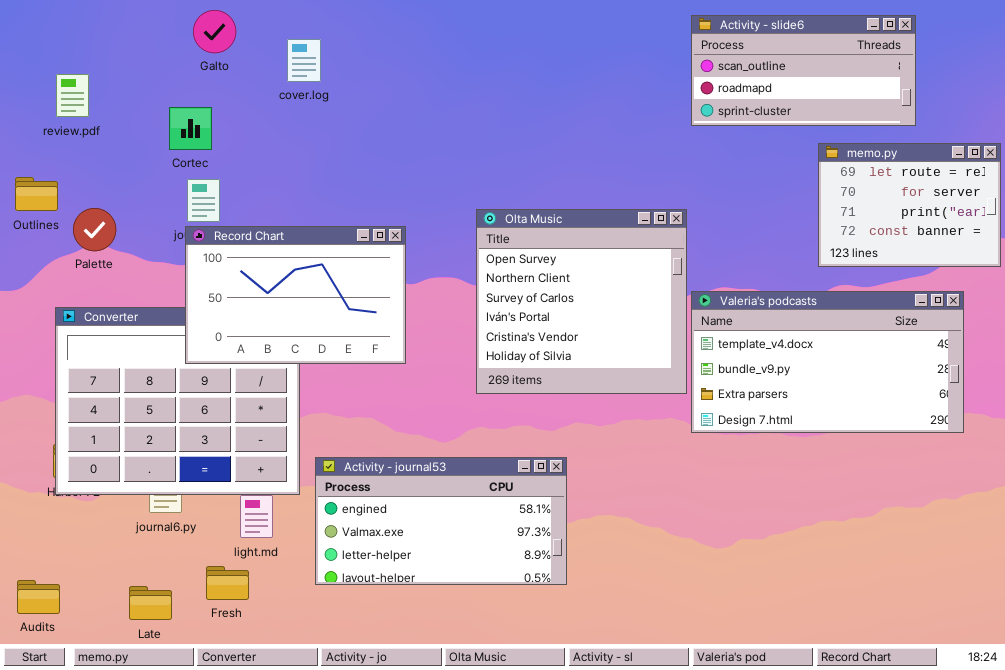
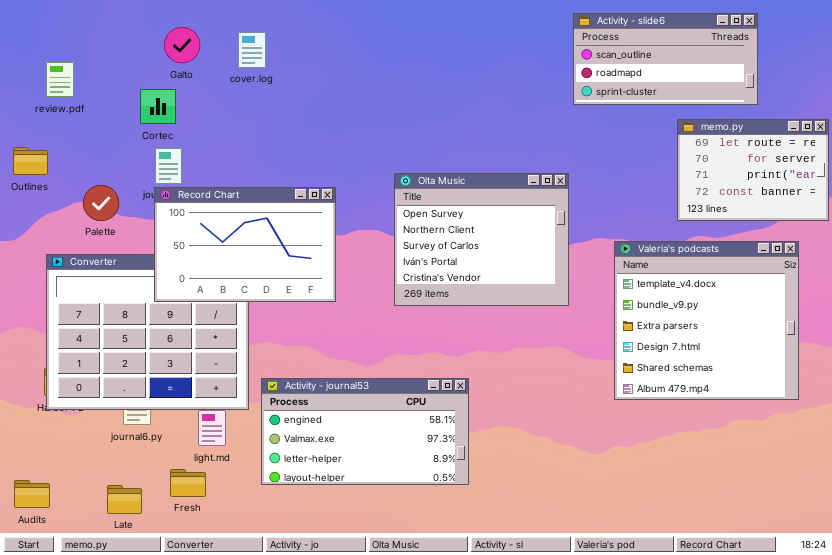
Galto: [193,10,236,53] -> [164,27,200,63], moved
Palette: [73,208,116,251] -> [83,185,119,221], moved
Olta Music: [476,209,687,394] -> [394,173,569,306], resized
Valeria's podcasts: [691,291,964,433] -> [614,241,799,400], resized

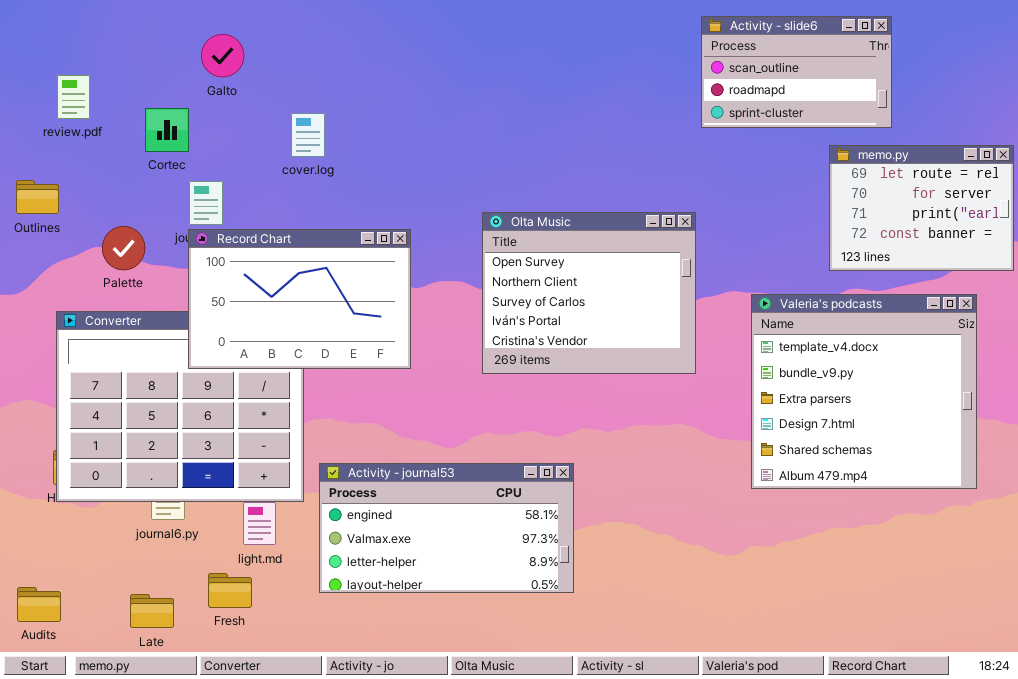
Activity - slide6: [573,13,758,105] -> [701,16,892,128], resized
cover.log: [238,32,266,68] -> [291,113,325,157], moved
Cortec: [140,89,176,124] -> [145,108,189,152], moved

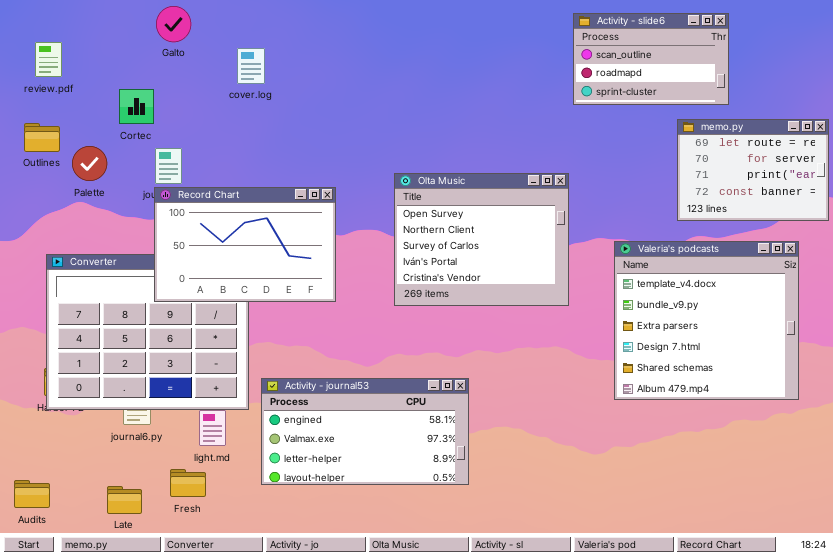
Galto: [201,34,244,77] -> [156,6,191,42], moved
review.pdf: [57,75,90,119] -> [35,42,62,77], moved
cover.log: [291,113,325,157] -> [237,48,265,84], moved
Outlines: [16,180,59,214] -> [24,123,60,152], moved
Palette: [102,226,145,270] -> [72,146,107,181], moved

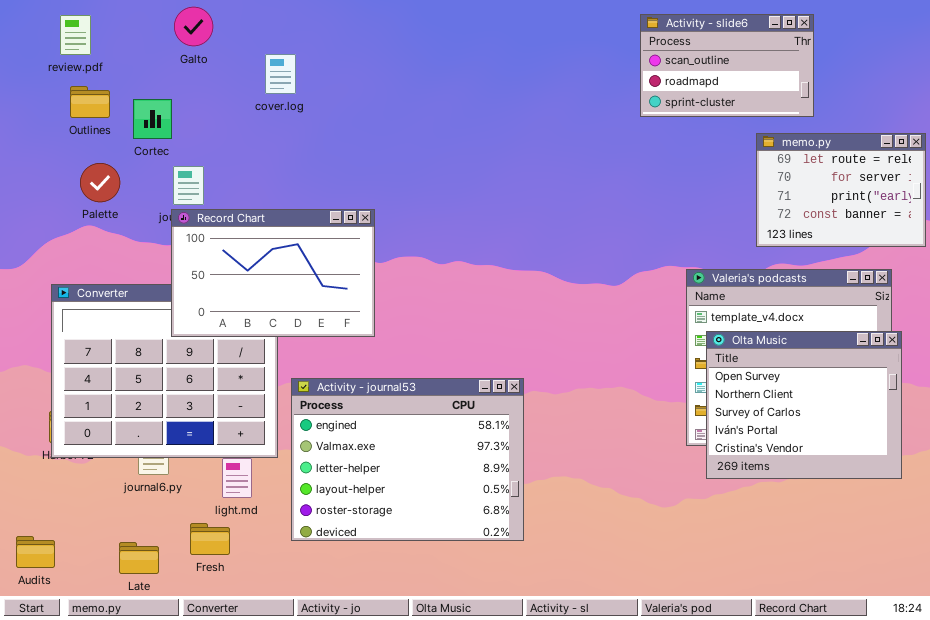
review.pdf: [35,42,62,77] -> [60,15,91,55], moved
Outlines: [24,123,60,152] -> [70,86,110,118], moved
Olta Music: [394,173,569,306] -> [706,331,902,479], moved
Activity - journal53: [261,378,469,485] -> [291,378,524,541], resized

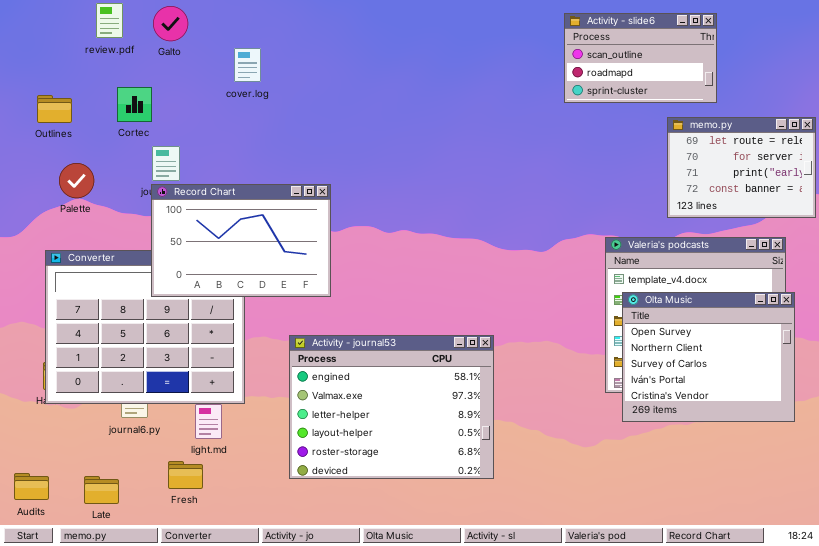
review.pdf: [60,15,91,55] -> [96,3,123,38], moved
Outlines: [70,86,110,118] -> [37,95,72,123], moved
Palette: [80,163,120,202] -> [59,163,94,198], moved
Activity - journal53: [291,378,524,541] -> [289,335,494,479], moved
Late: [119,542,159,574] -> [84,476,119,504], moved

